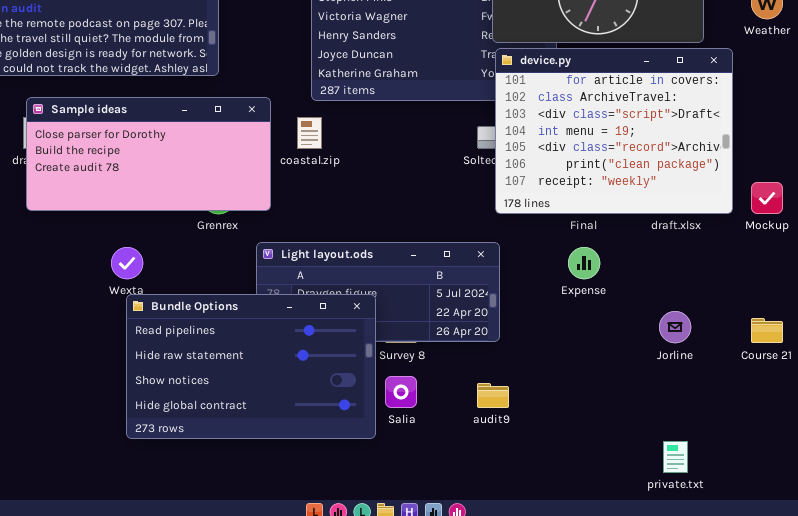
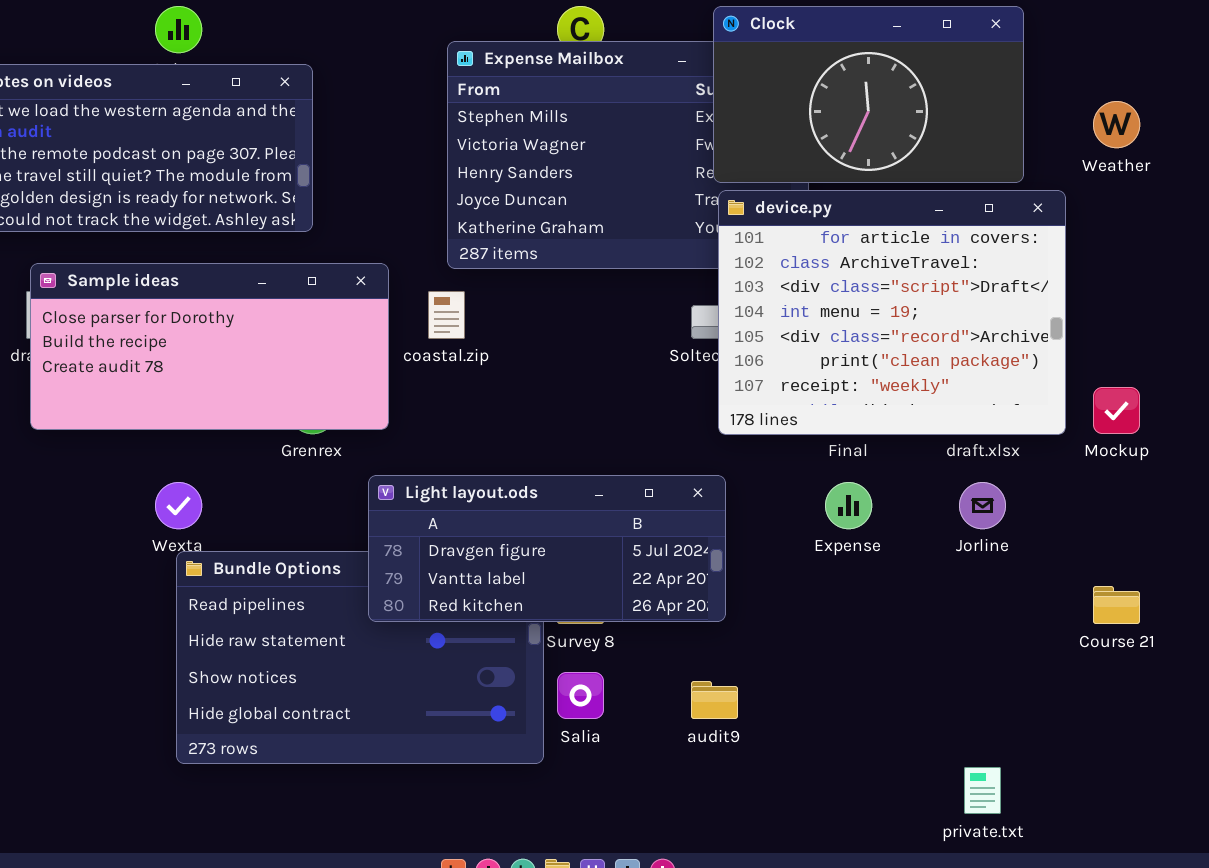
Light layout.ods: [256,242,500,342] -> [368,475,726,622], raised
Jorline: [659,311,691,343] -> [959,482,1006,529], moved

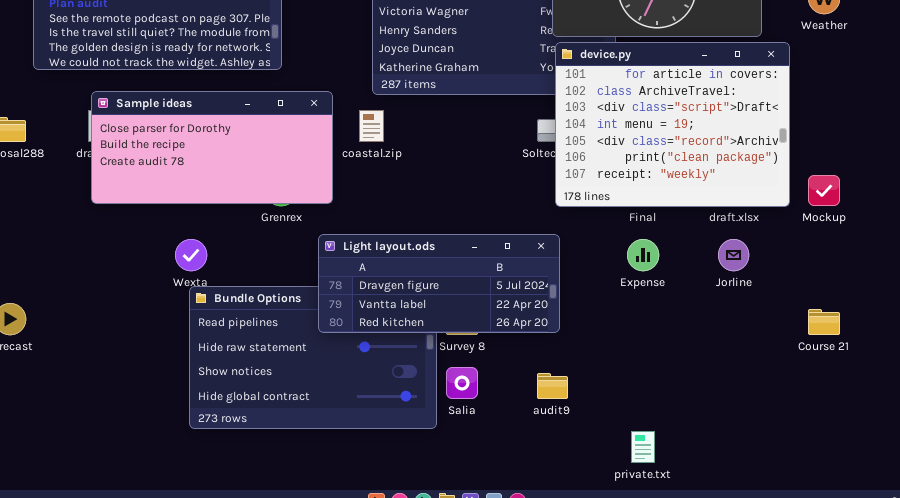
private.txt: [964,767,1001,814] -> [631,431,655,463], moved

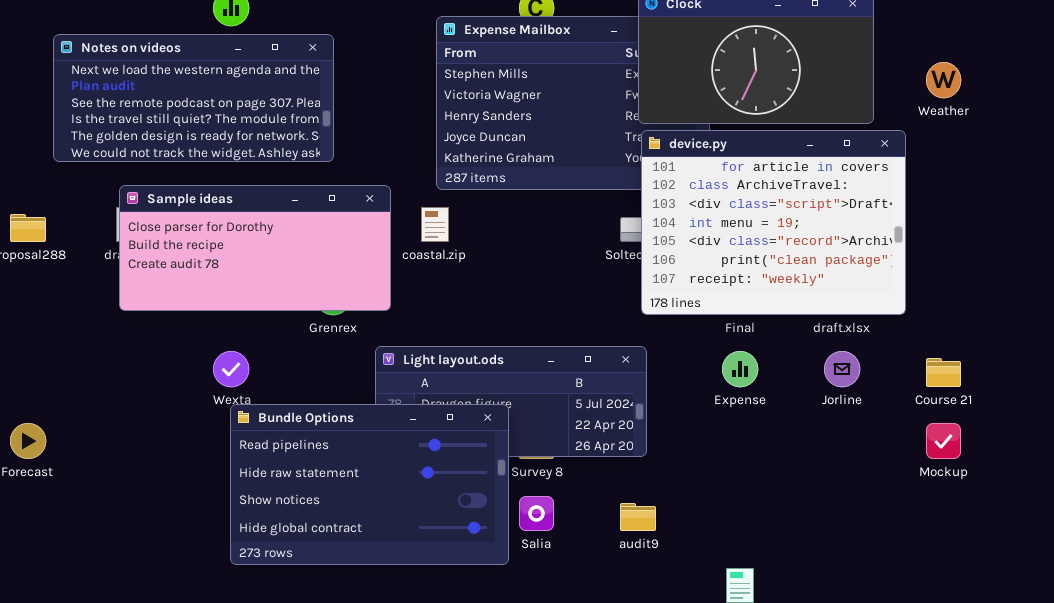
Mockup: [808,175,840,206] -> [926,423,961,459], moved
Bundle Options: [189,286,437,429] -> [230,404,509,565], raised
Course 21: [808,309,840,335] -> [926,358,961,387], moved

